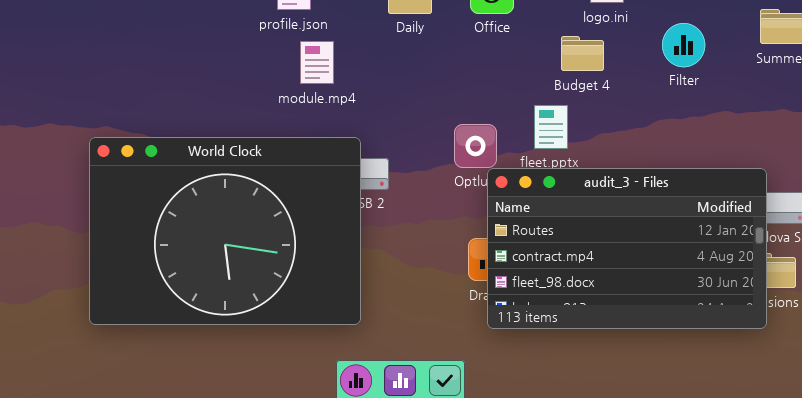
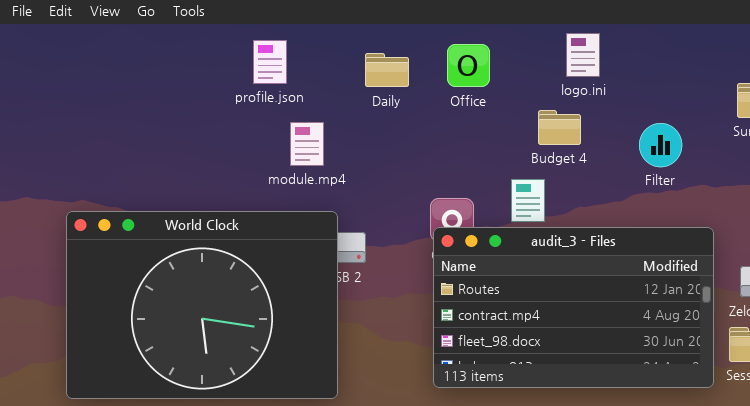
Filter: [662,23,705,67] -> [639,123,682,167], moved
module.mp4: [300,41,334,84] -> [290,122,324,166], moved
audit_3 - Files: [487,168,767,329] -> [433,227,714,388], moved

